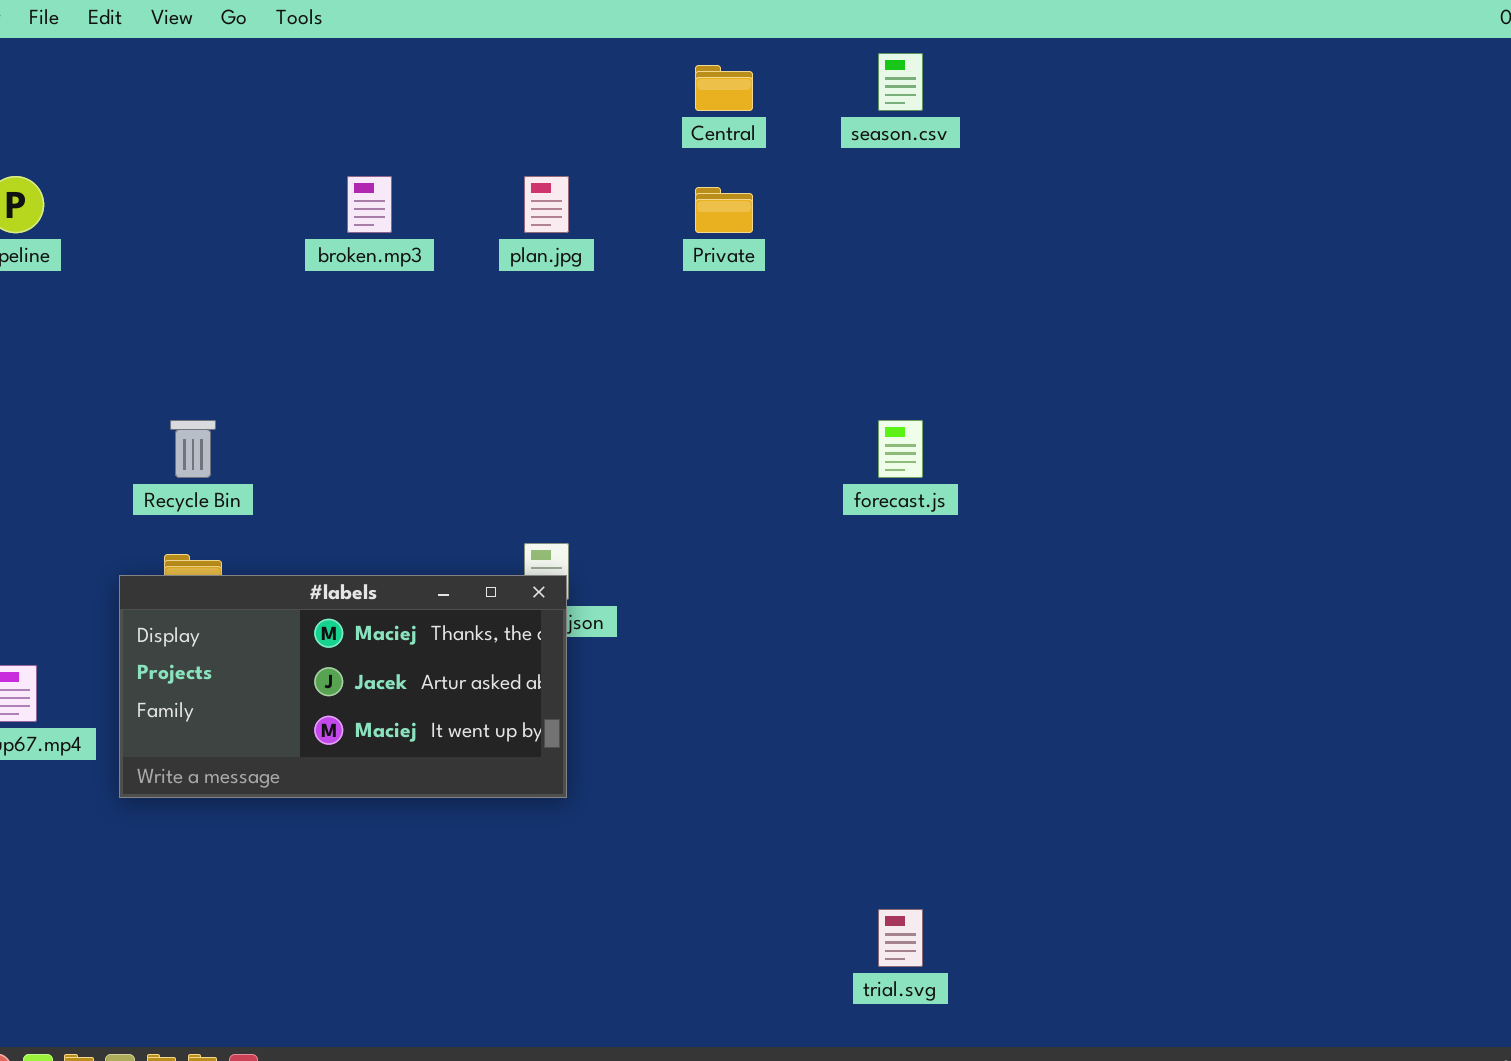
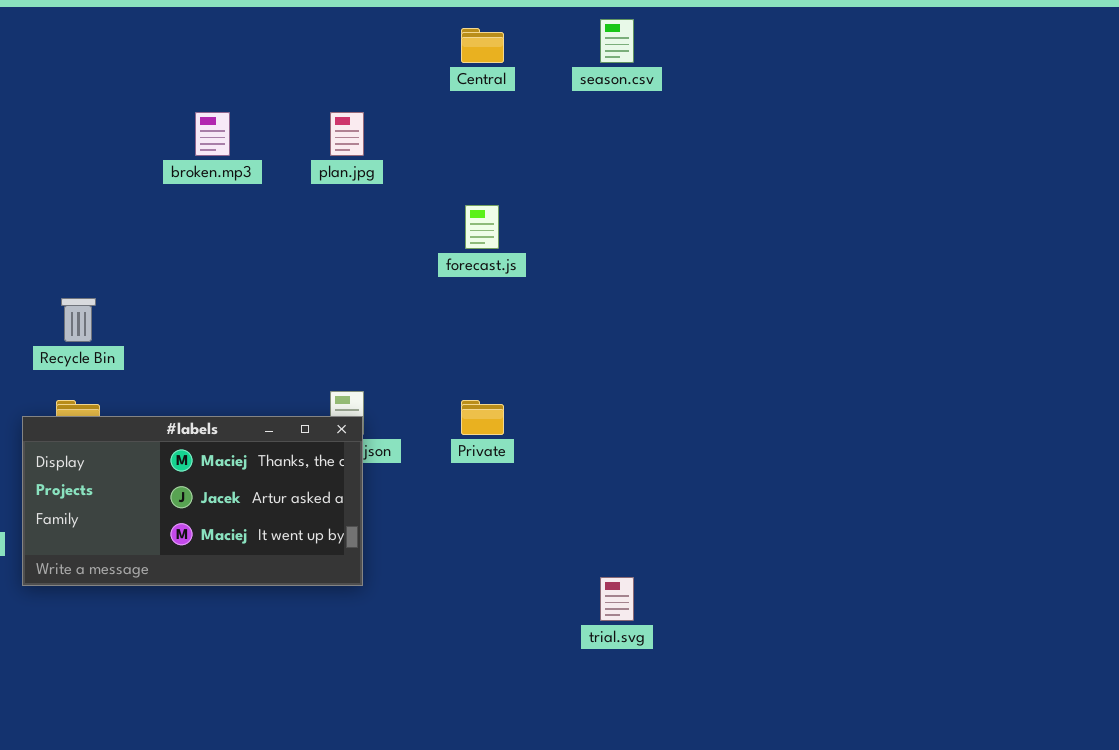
Private: [695,187,753,233] -> [461,400,504,435], moved
forecast.js: [878,420,923,478] -> [465,205,499,249], moved
trial.svg: [878,909,923,967] -> [600,577,634,621], moved

